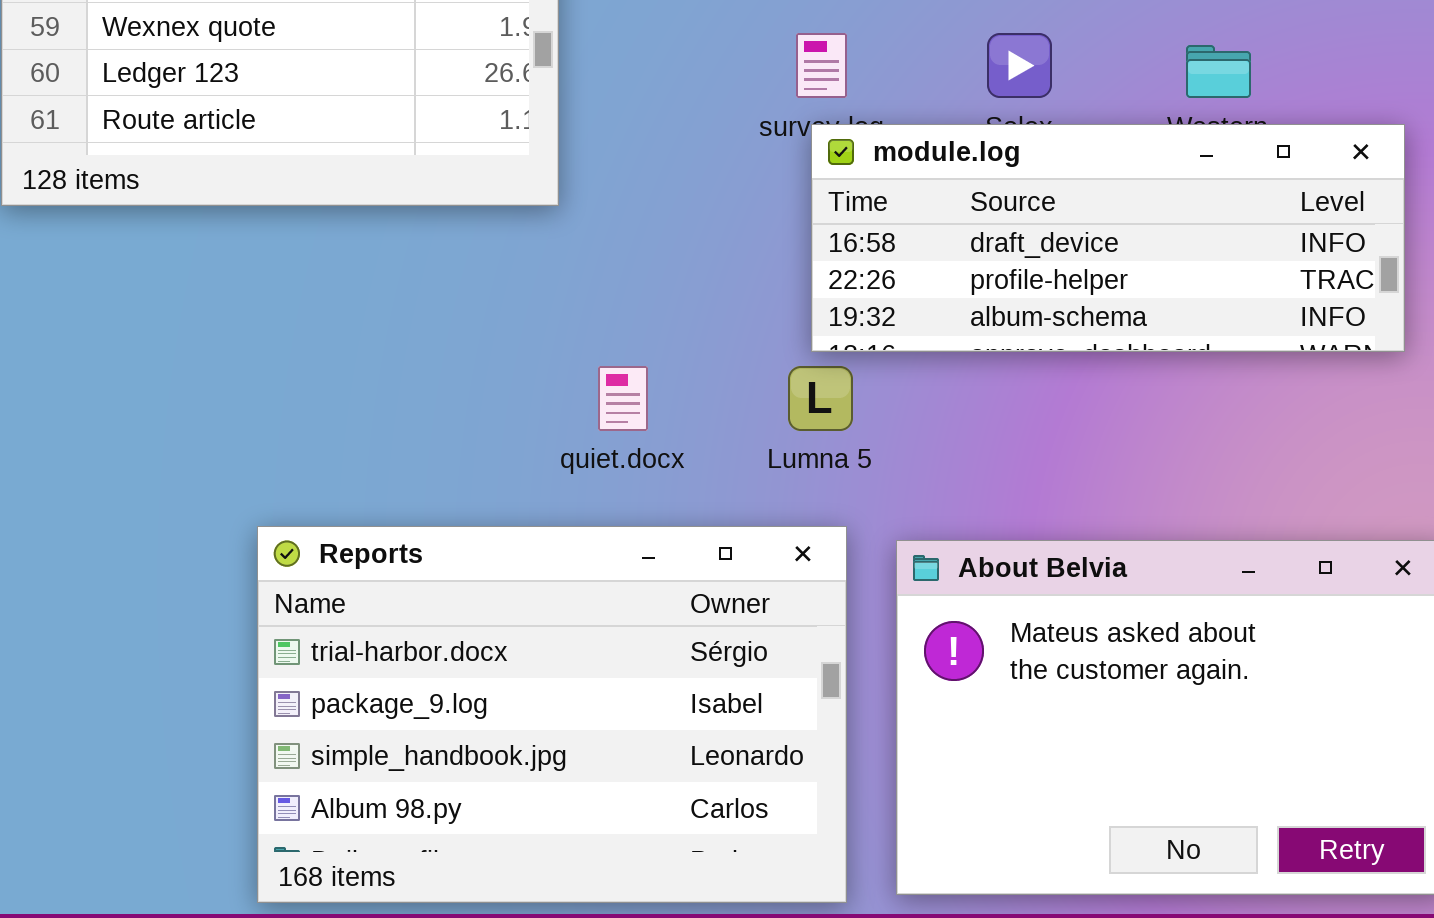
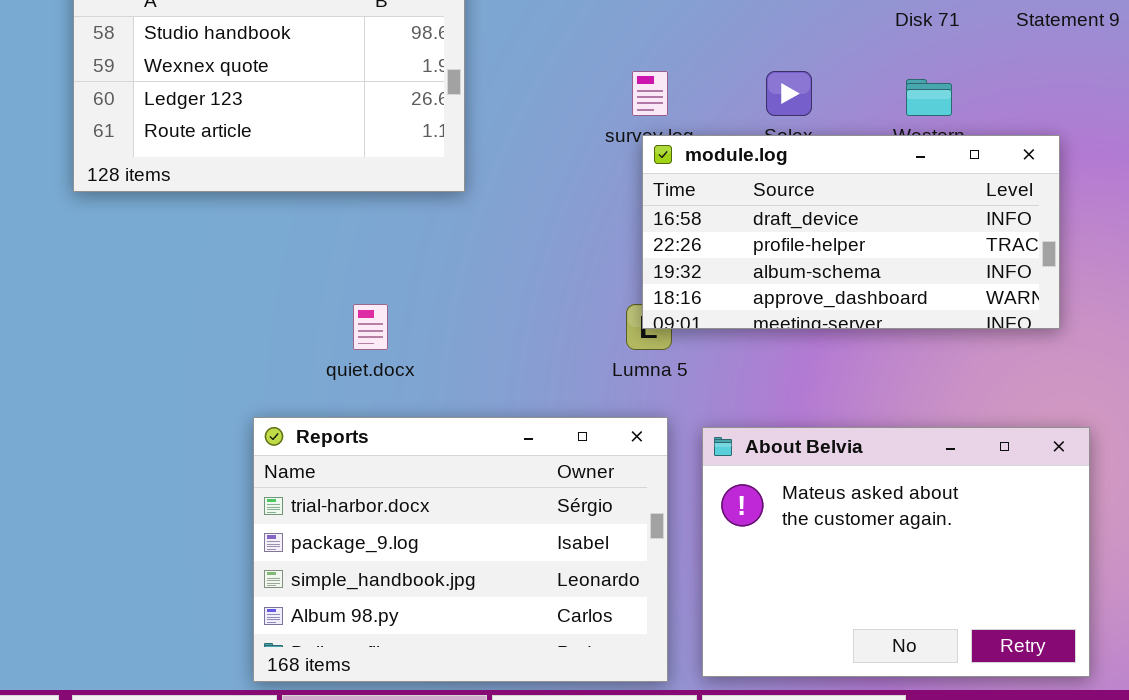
module.log: [811,124,1405,352] -> [642,135,1060,329], resized
quiet.docx: [598,366,648,431] -> [353,304,388,350], moved

